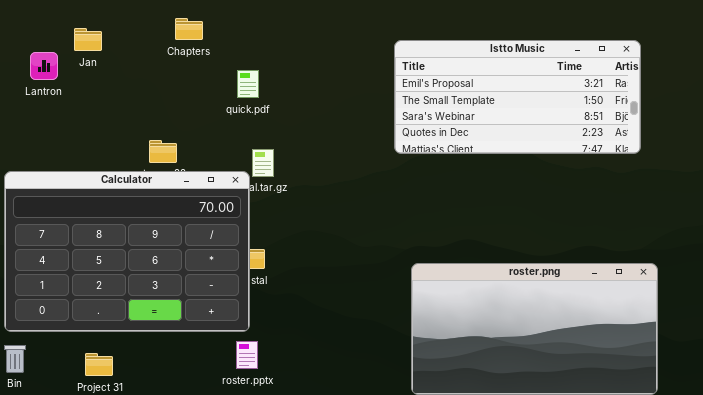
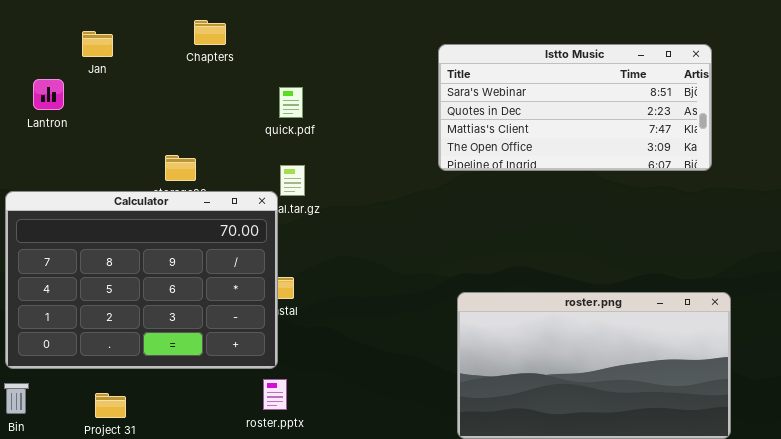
Istto Music: [394,40,641,154] -> [438,44,712,171], scrolled down 2 rows
Lantron: [30,52,58,80] -> [33,79,64,110], moved
quick.pdf: [237,70,259,98] -> [279,87,303,118], moved

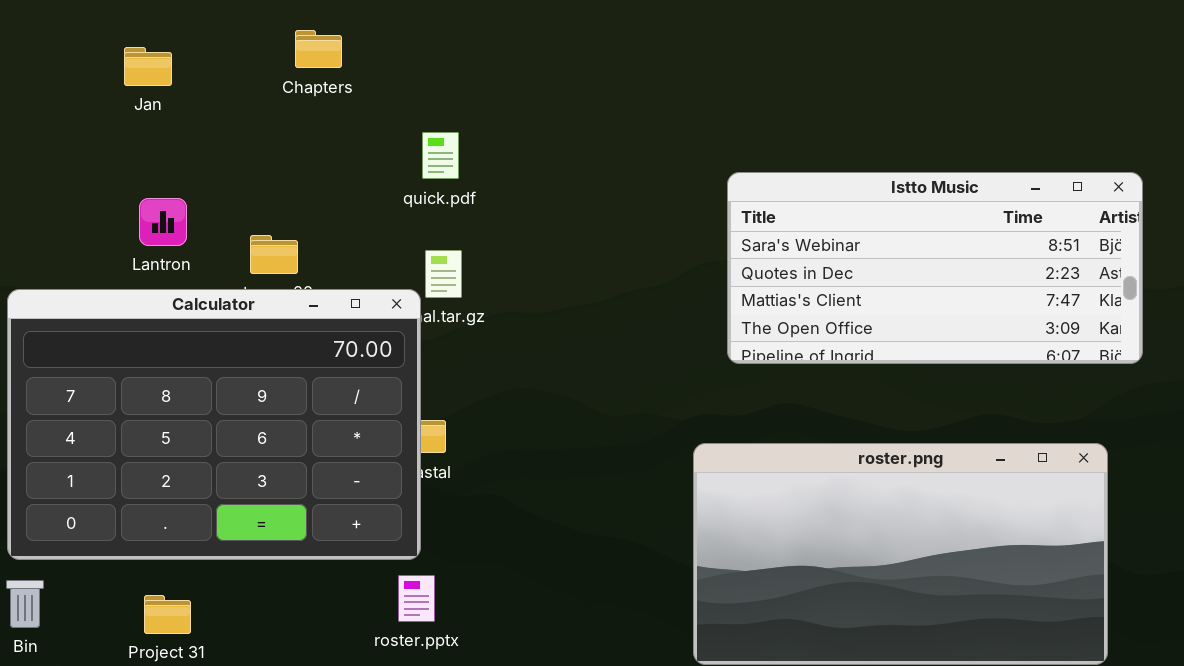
Istto Music: [438,44,712,171] -> [727,172,1143,364], moved
Lantron: [33,79,64,110] -> [139,198,187,246], moved

